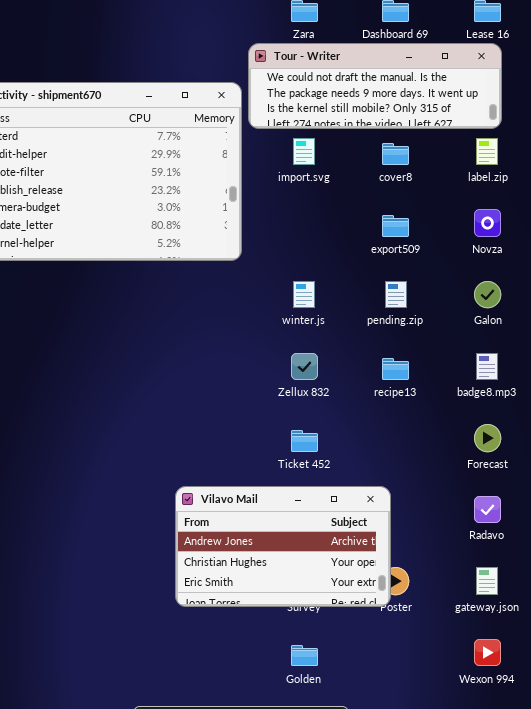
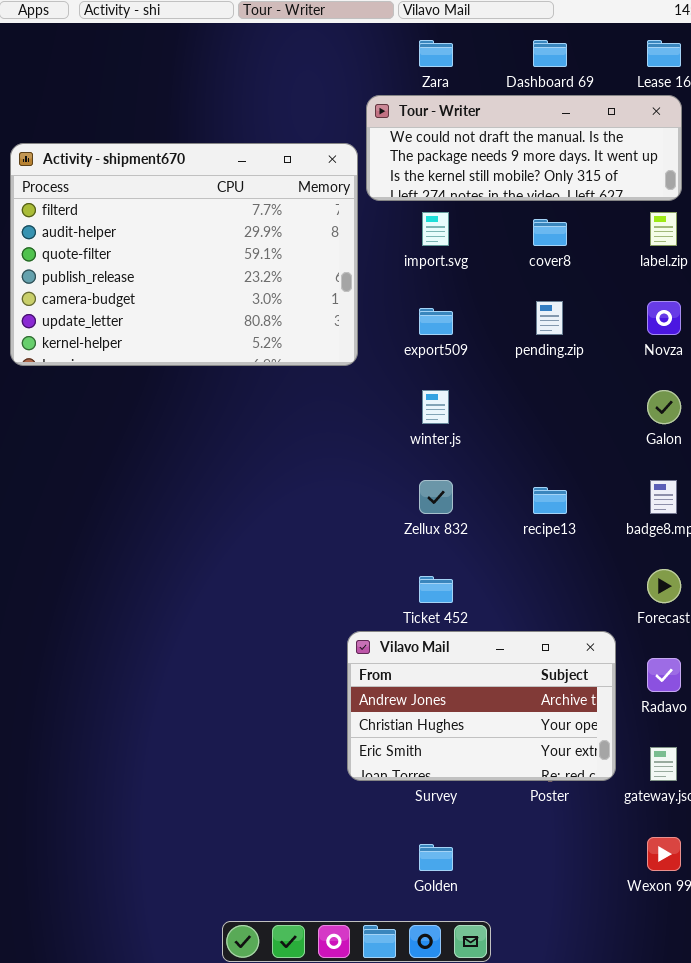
export509: [382,215,409,237] -> [419,308,453,335], moved
pending.zip: [385,281,407,308] -> [536,301,563,335], moved
Vilavo Mail: [175,486,391,607] -> [347,631,616,781], moved

